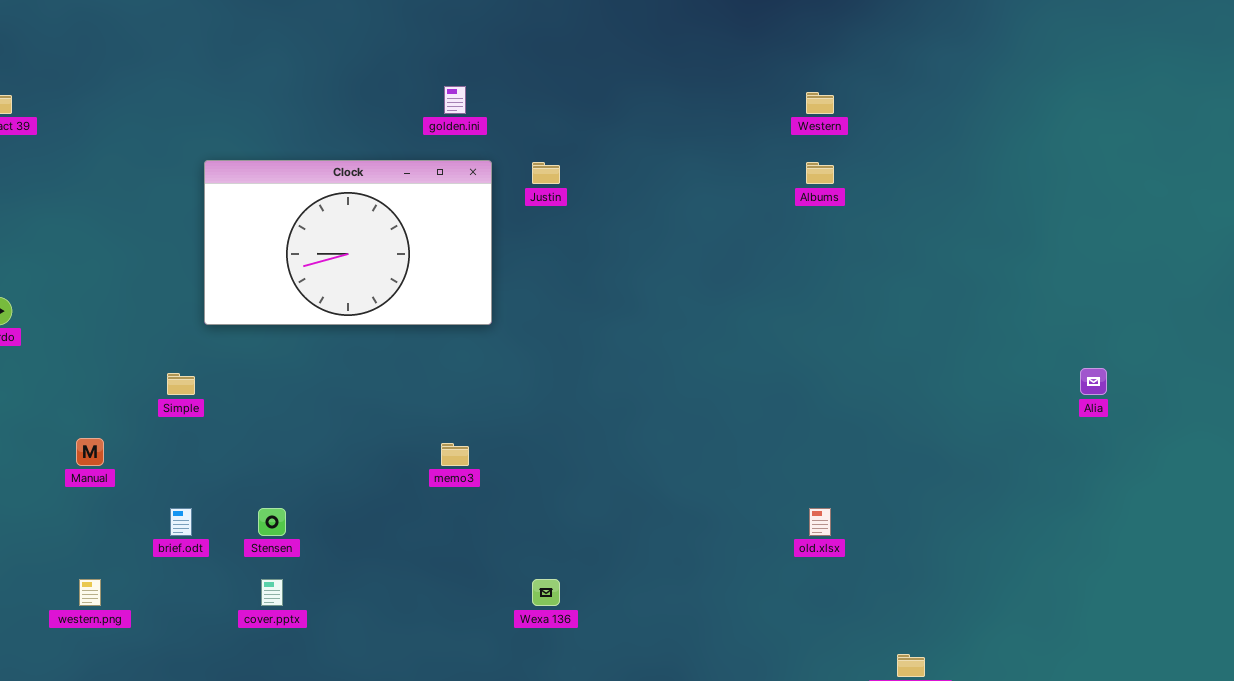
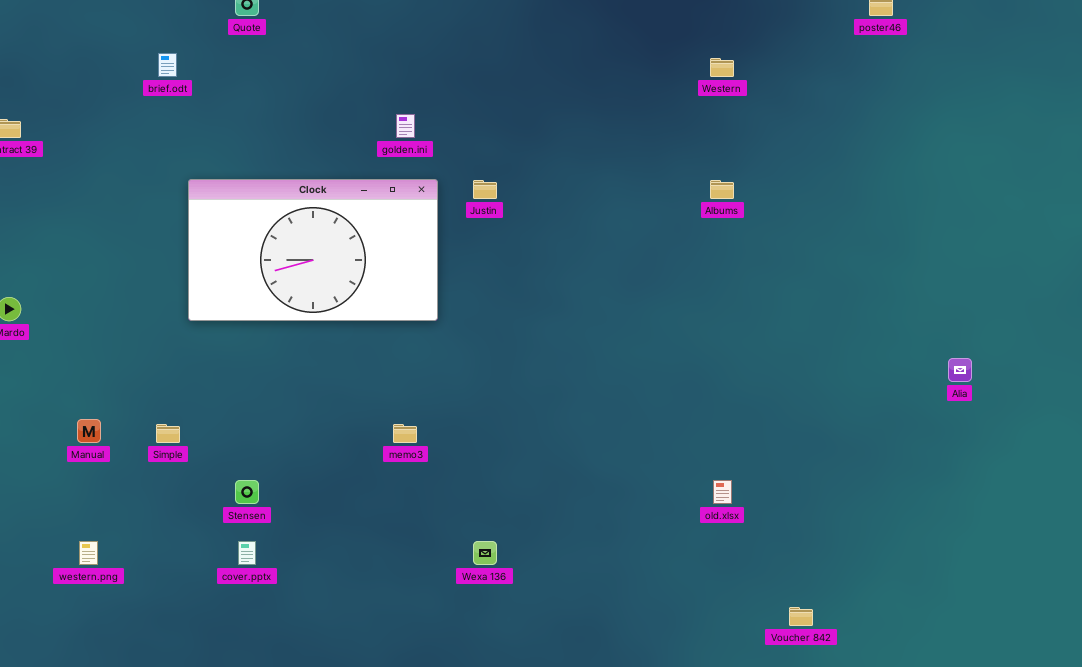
Western: [806,92,834,114] -> [710,58,734,77], moved
Simple: [167,373,195,395] -> [156,424,180,443], moved
brief.odt: [170,508,192,536] -> [158,53,177,77], moved

